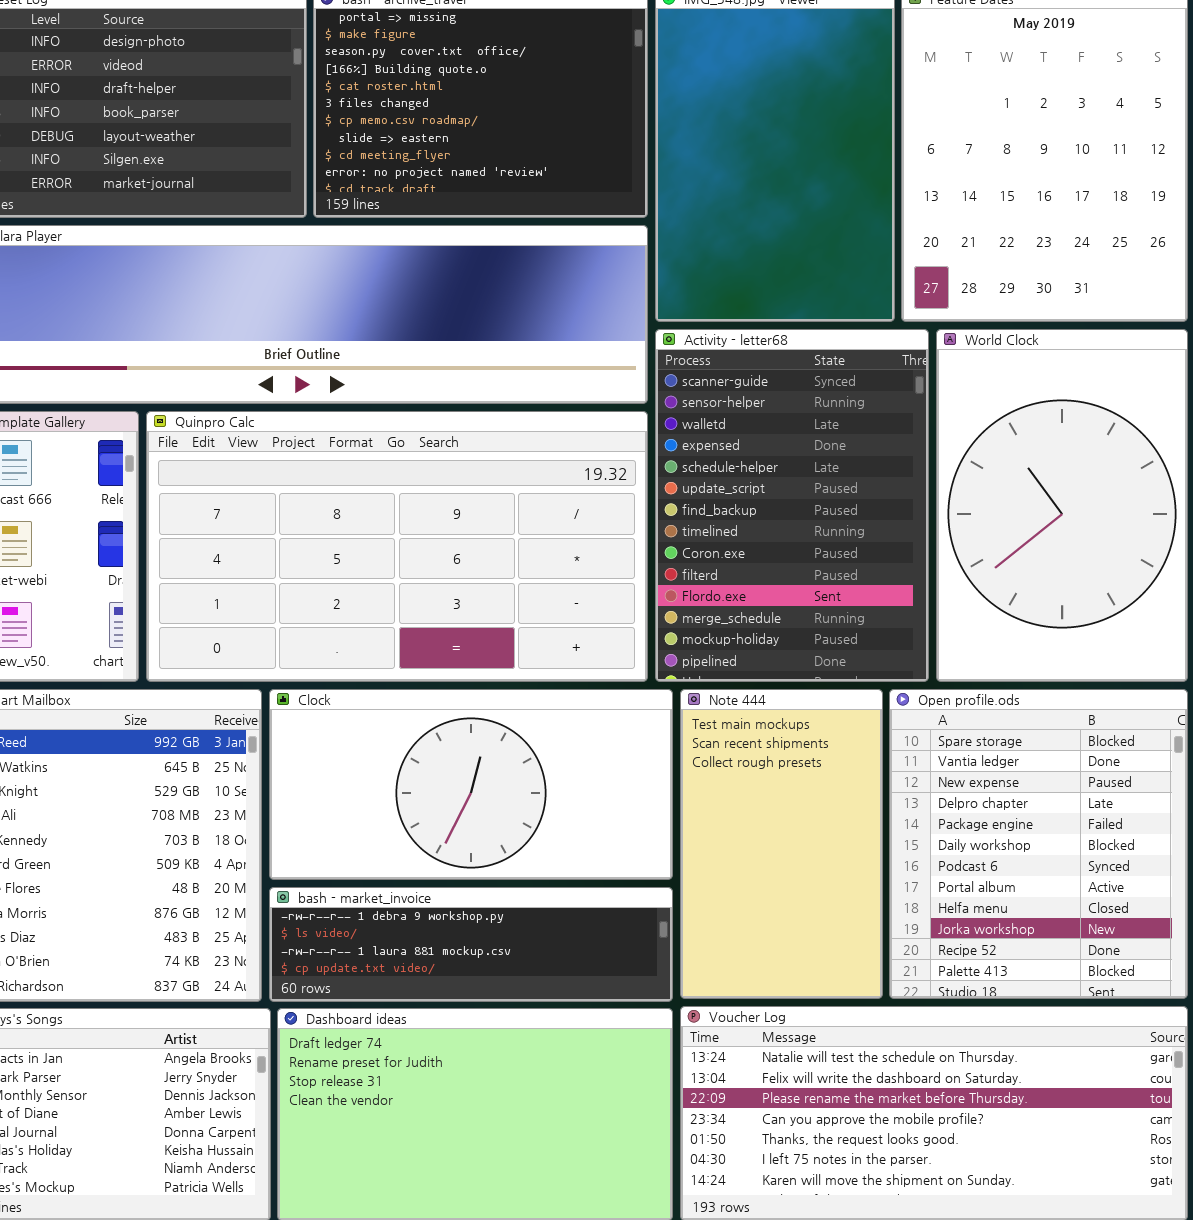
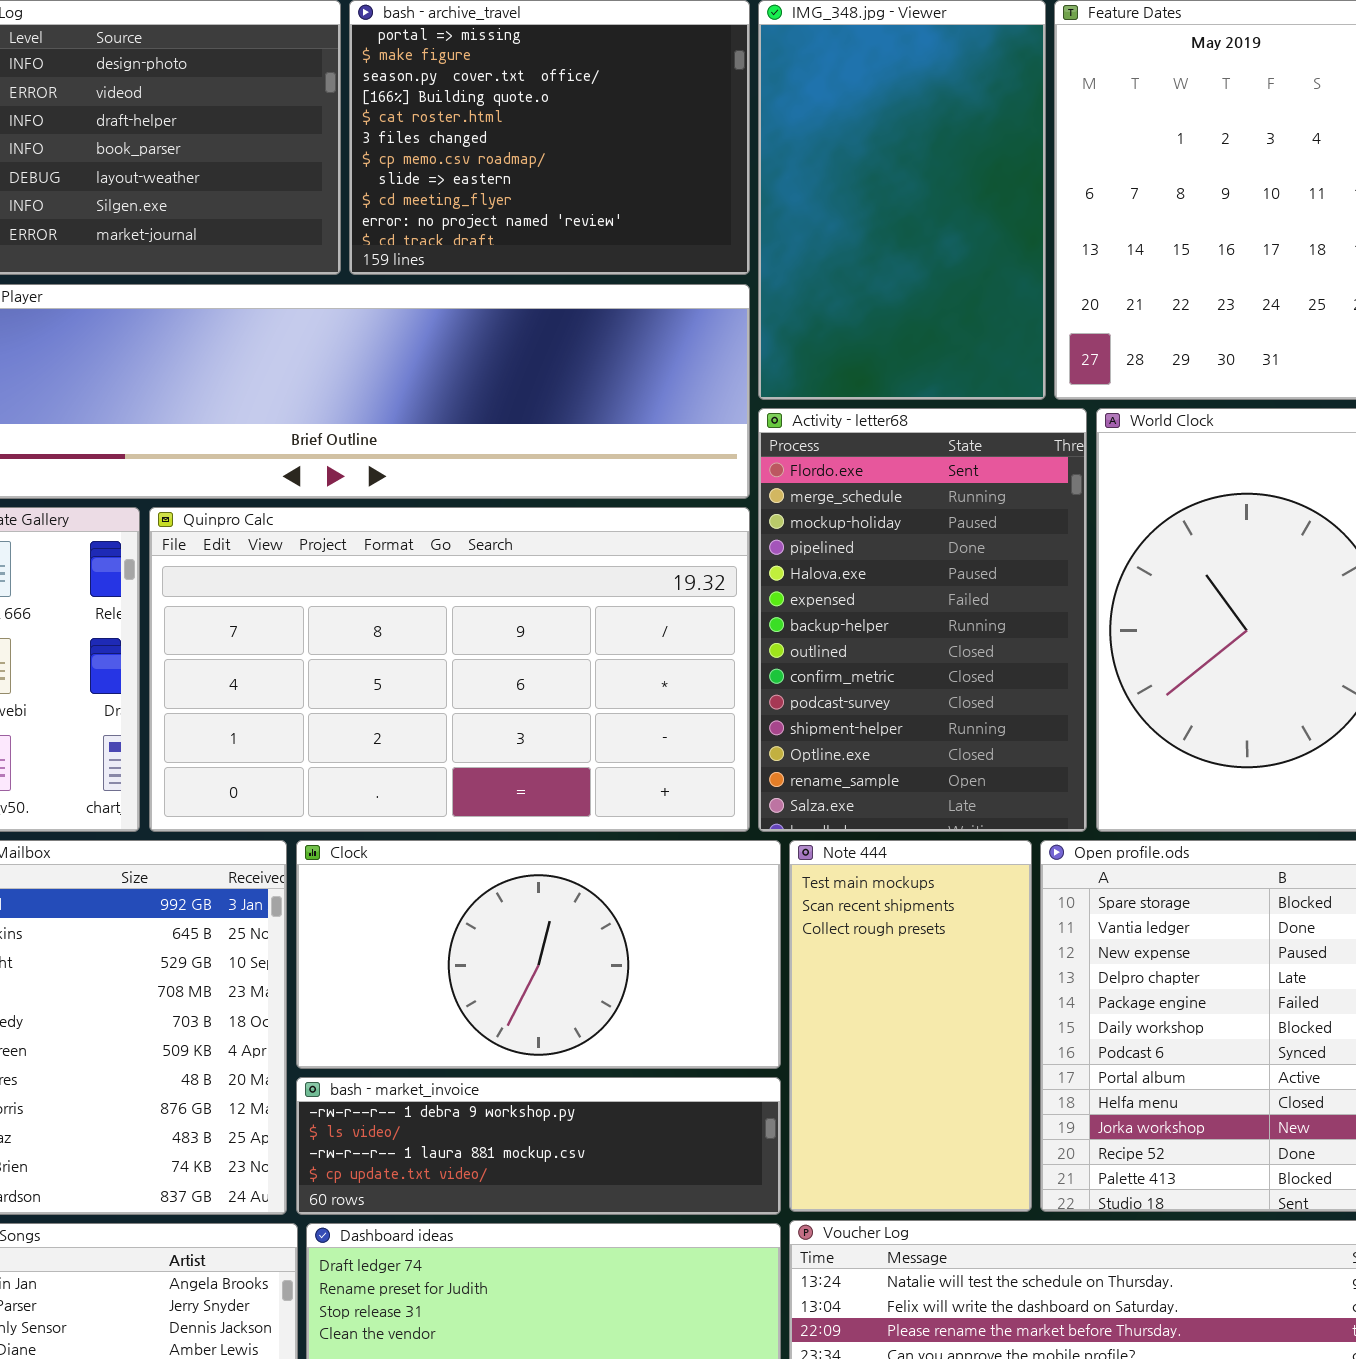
Activity - letter68: [655,329,929,682] -> [758,408,1087,832], scrolled down 10 rows

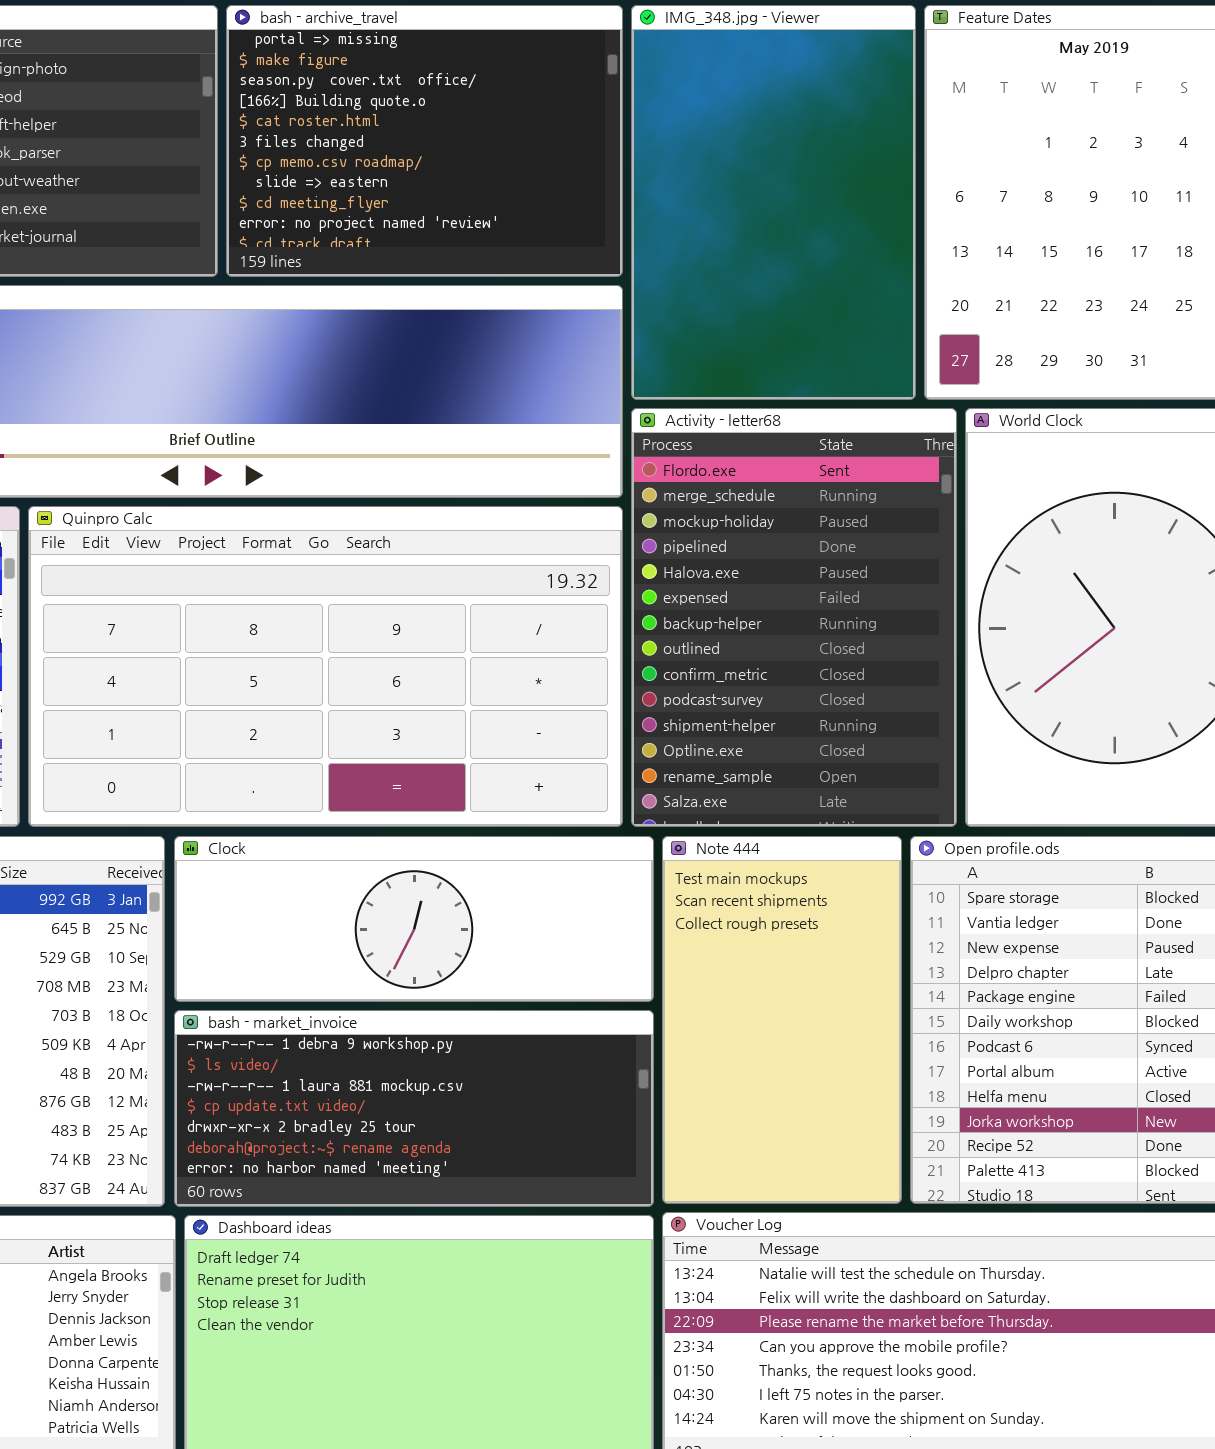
Clock: [296,840,781,1069] -> [174,836,654,1002], resized
bash - market_invoice: [296,1077,781,1215] -> [174,1010,654,1207], resized

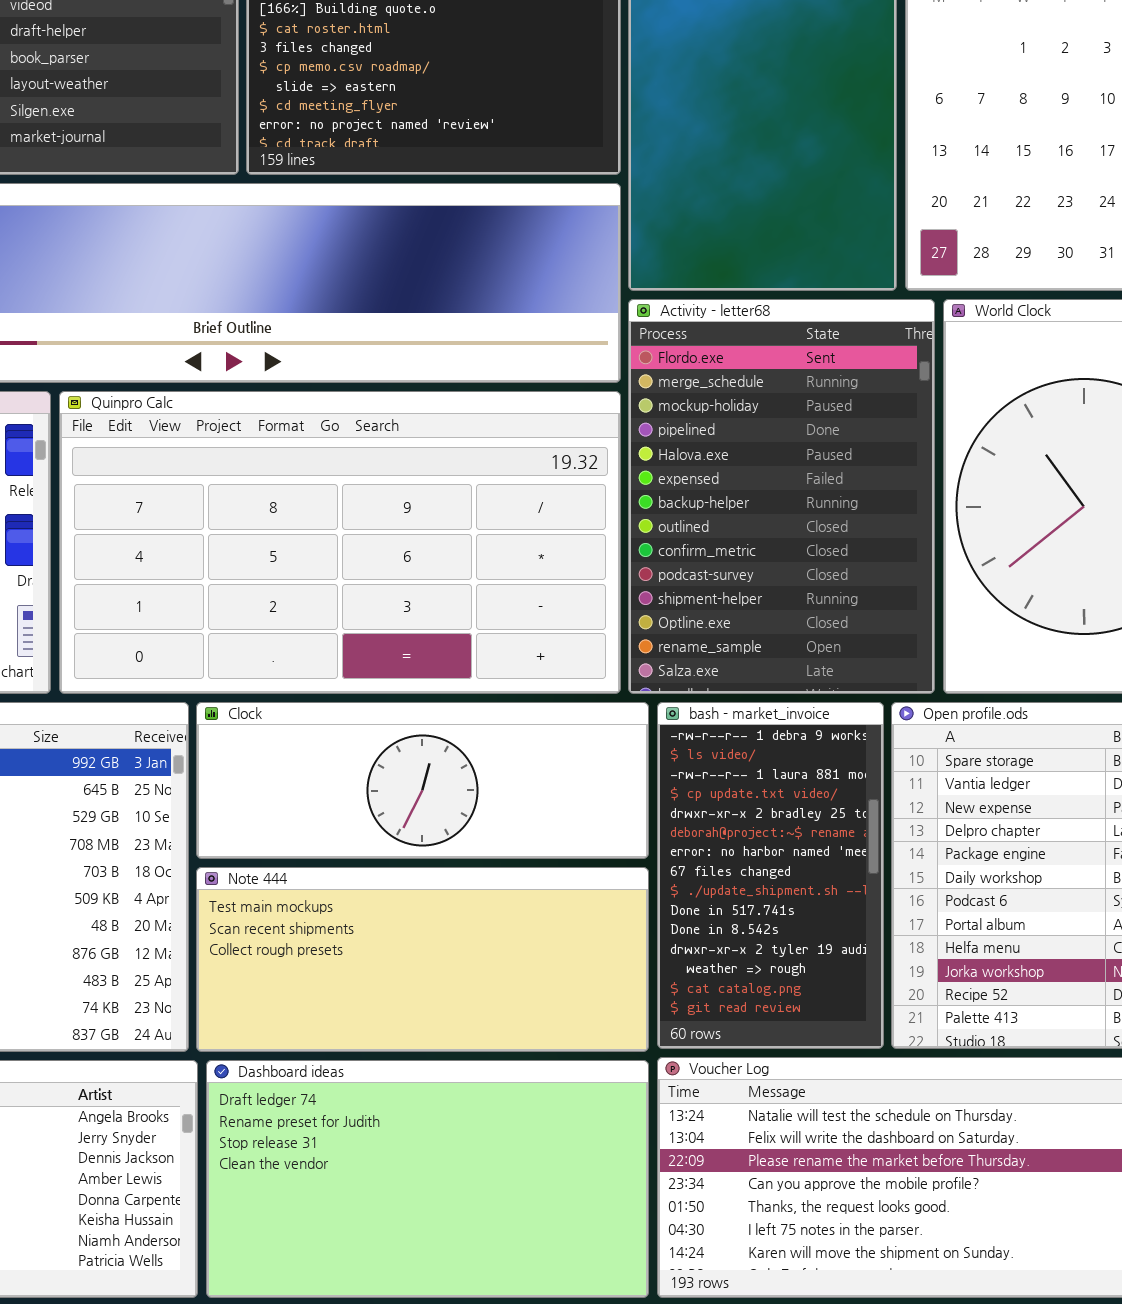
Note 444: [662,836,902,1204] -> [196,867,649,1052], moved, resized
bash - market_invoice: [174,1010,654,1207] -> [657,702,884,1049], moved, resized

